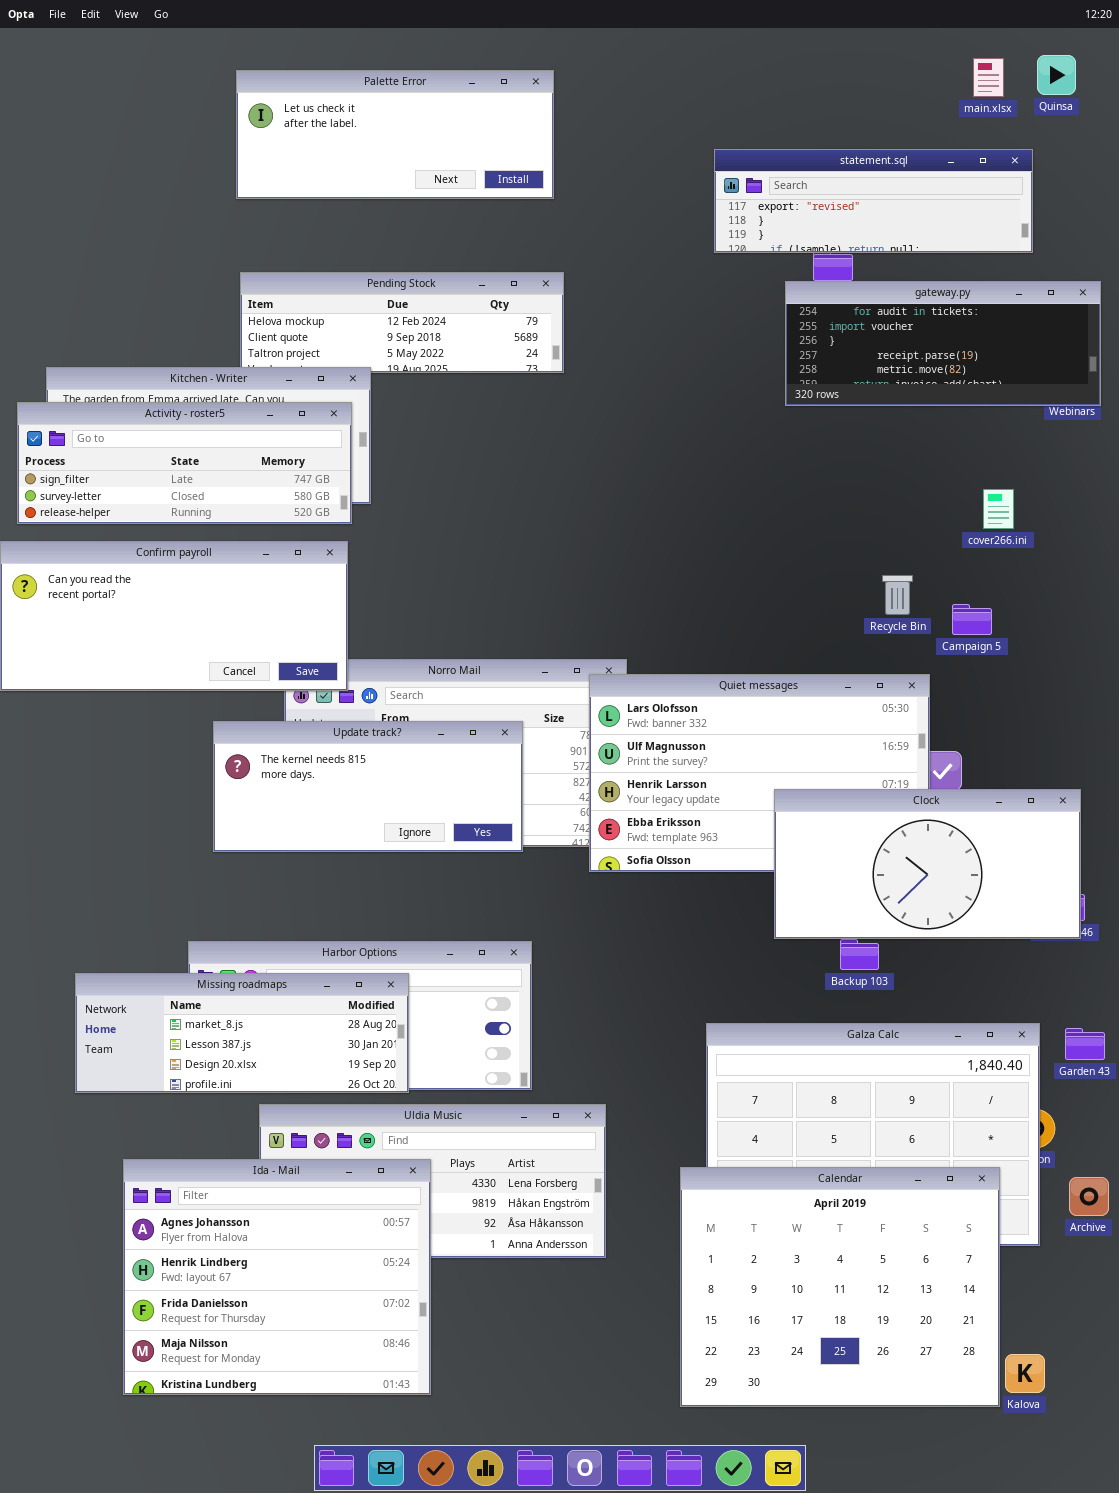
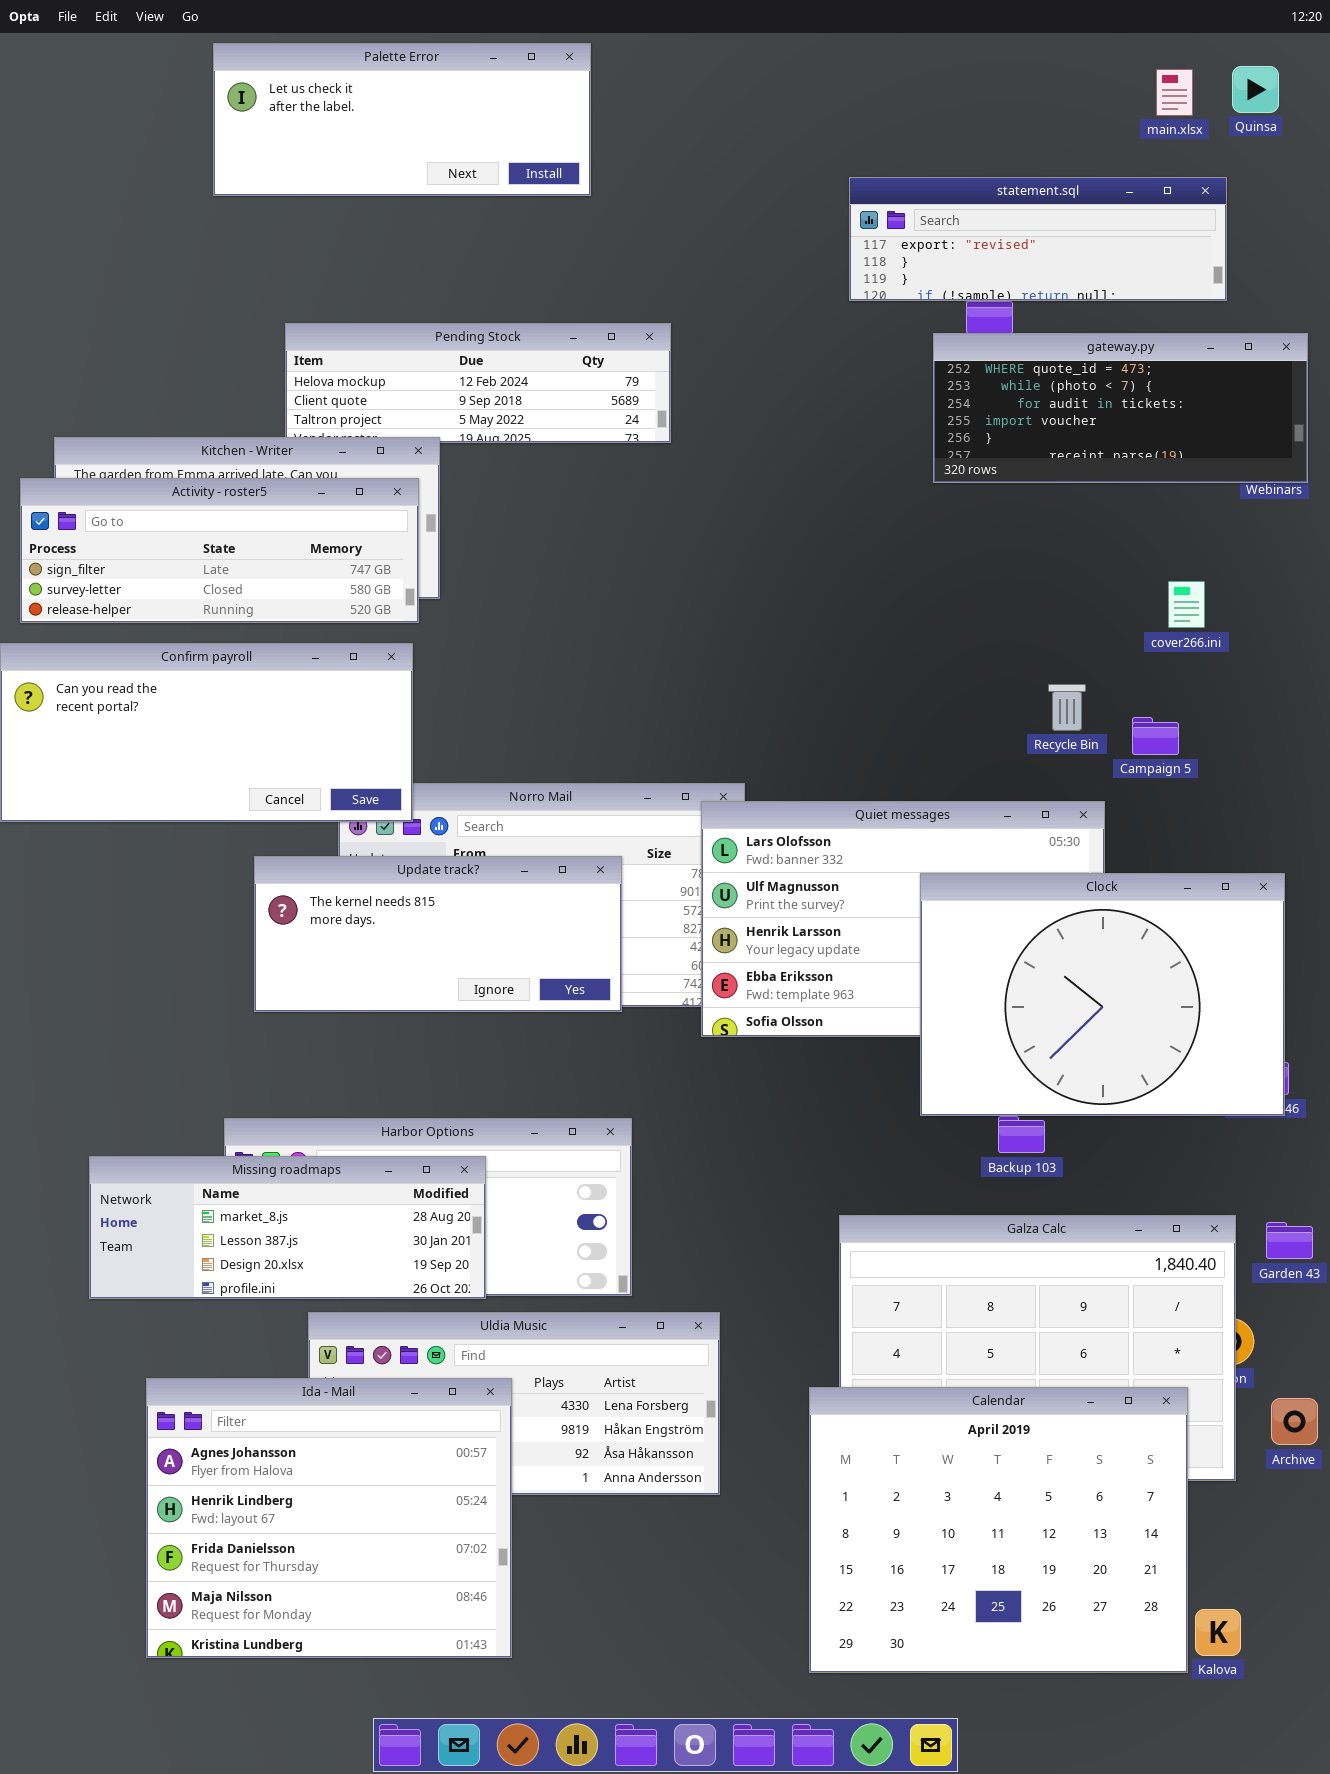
Palette Error: [236,70,554,199] -> [213,43,591,196], moved
gateway.py: [785,281,1101,406] -> [933,333,1308,483], scrolled up 2 rows
Clock: [774,789,1081,939] -> [920,873,1285,1116], resized

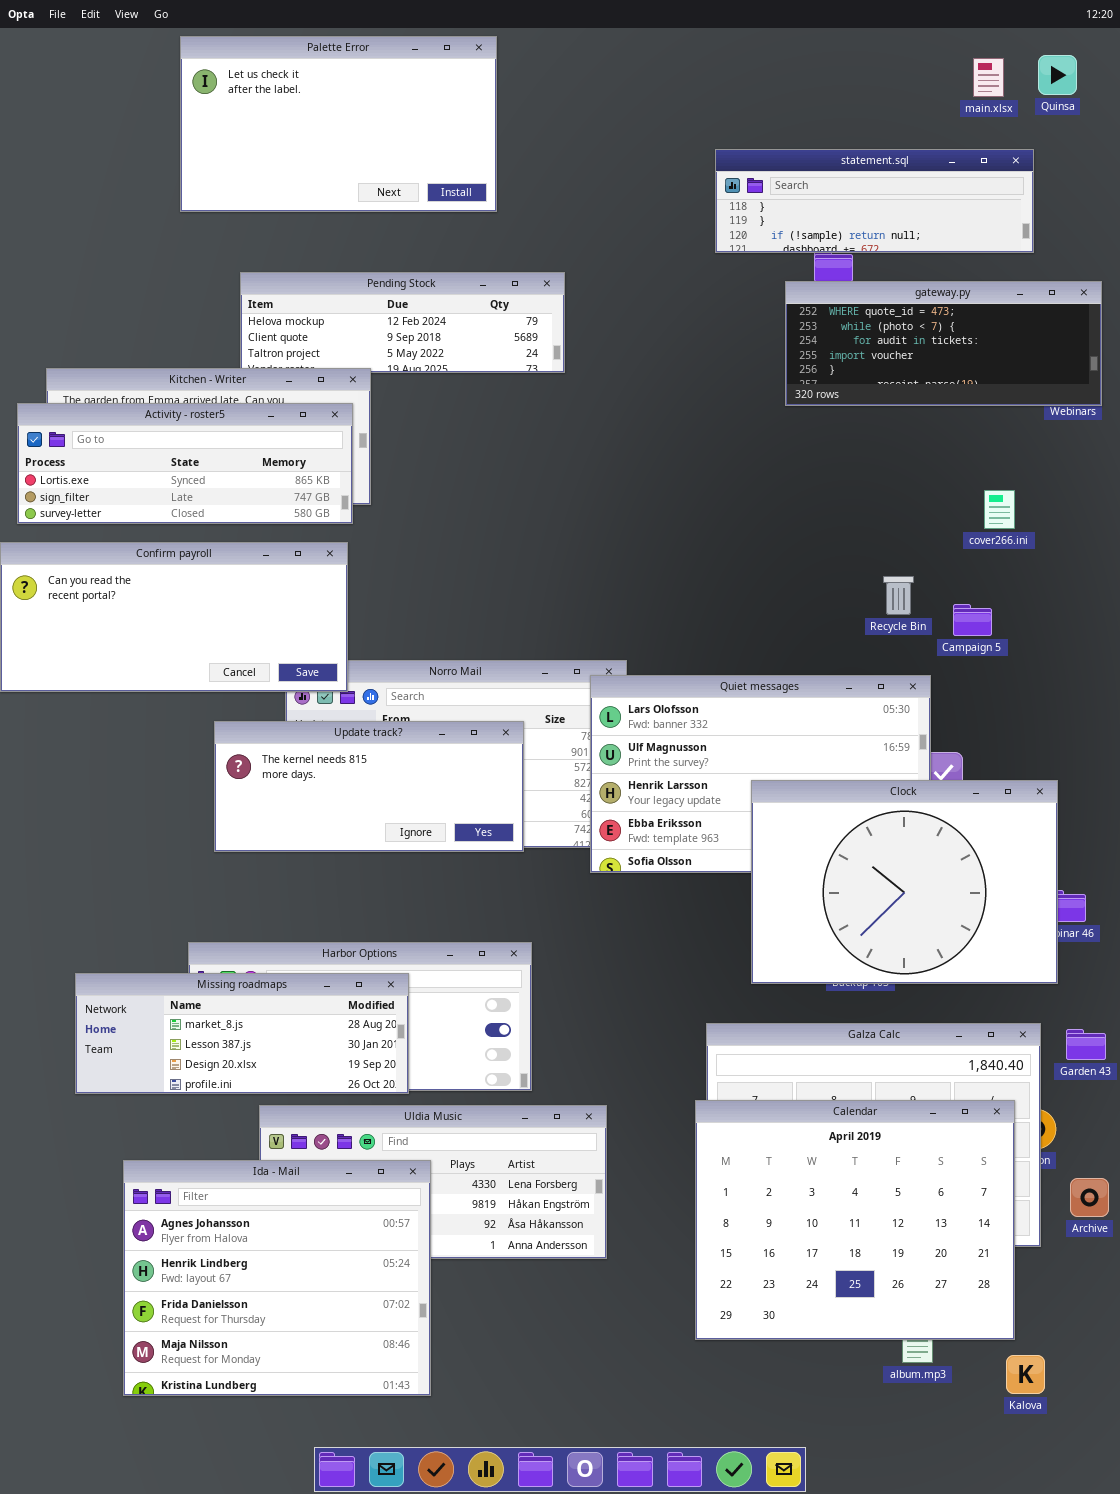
Palette Error: [213,43,591,196] -> [180,36,497,212], resized
statement.sql: [849,177,1227,301] -> [715,149,1034,253], scrolled down 1 row
Activity - roster5: [20,478,419,623] -> [17,403,353,524], scrolled up 1 row
Clock: [920,873,1285,1116] -> [751,780,1058,984], moved
Calendar: [809,1387,1188,1673] -> [695,1100,1015,1340], moved

